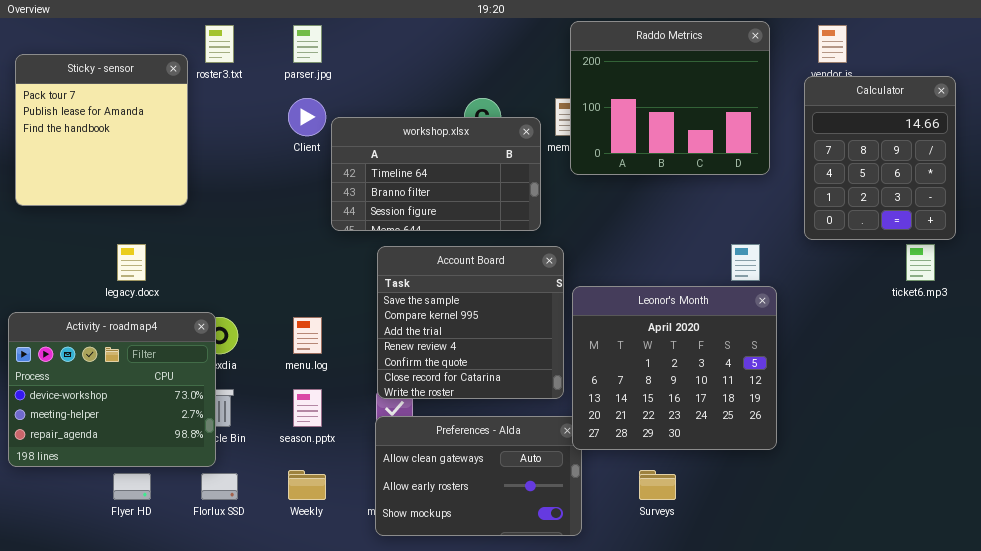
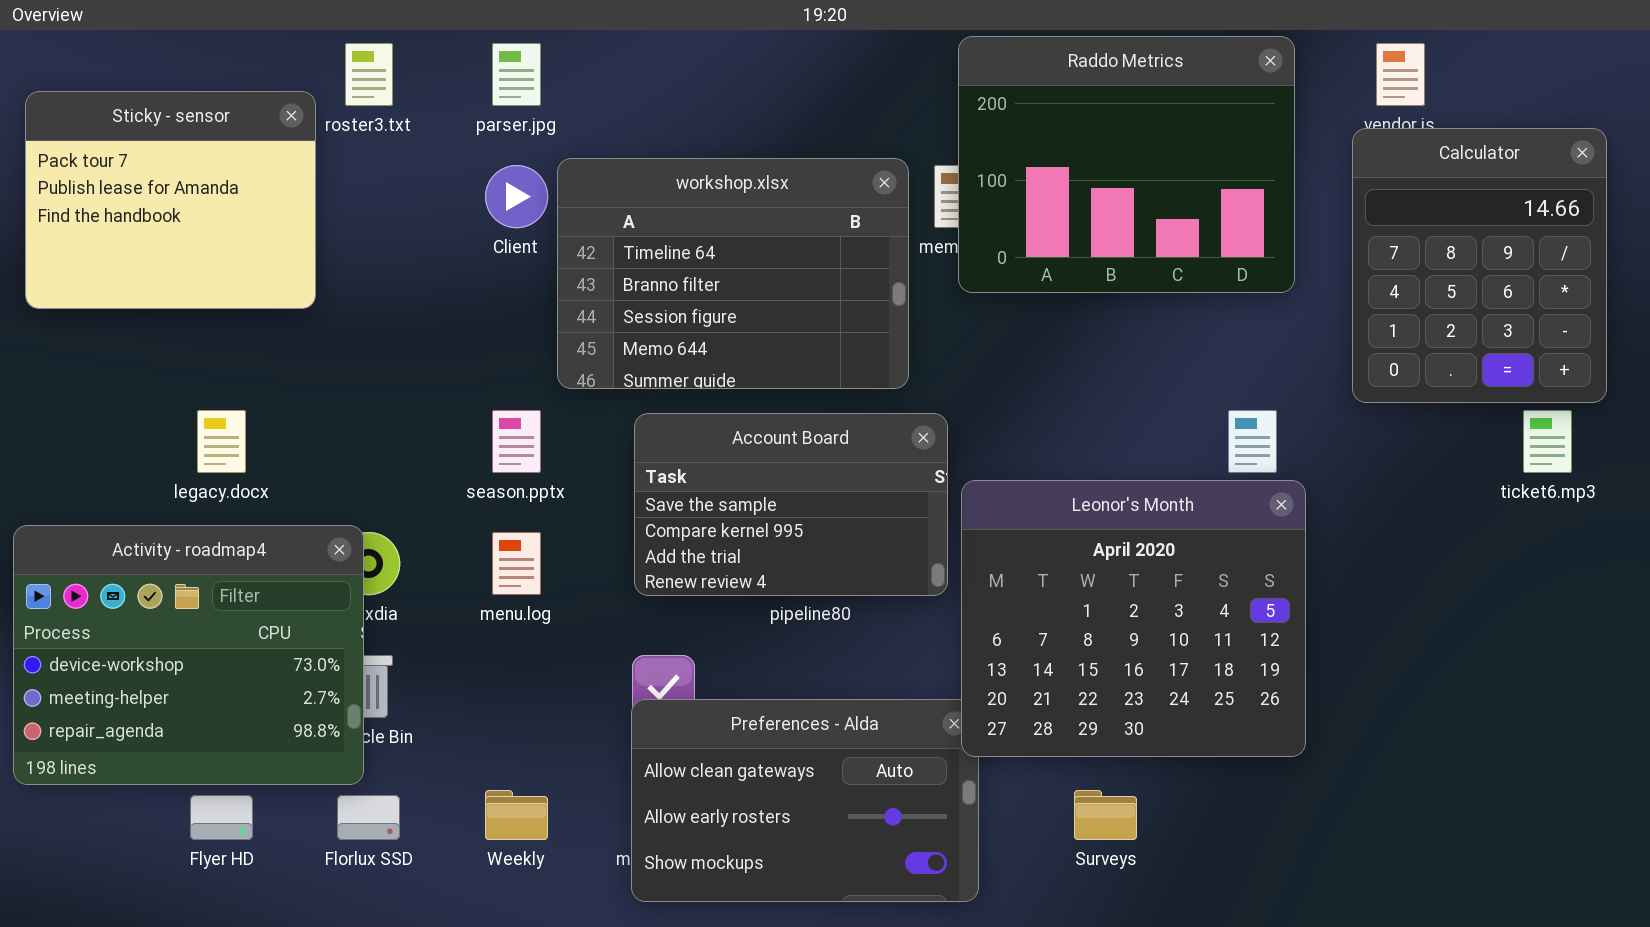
Sticky - sensor: [15,54,188,206] -> [25,91,316,309], resized
workshop.xlsx: [331,117,541,231] -> [557,158,909,389], resized
Account Board: [377,246,564,399] -> [634,413,948,596], resized
season.pptx: [293,389,322,427] -> [492,410,541,473], moved

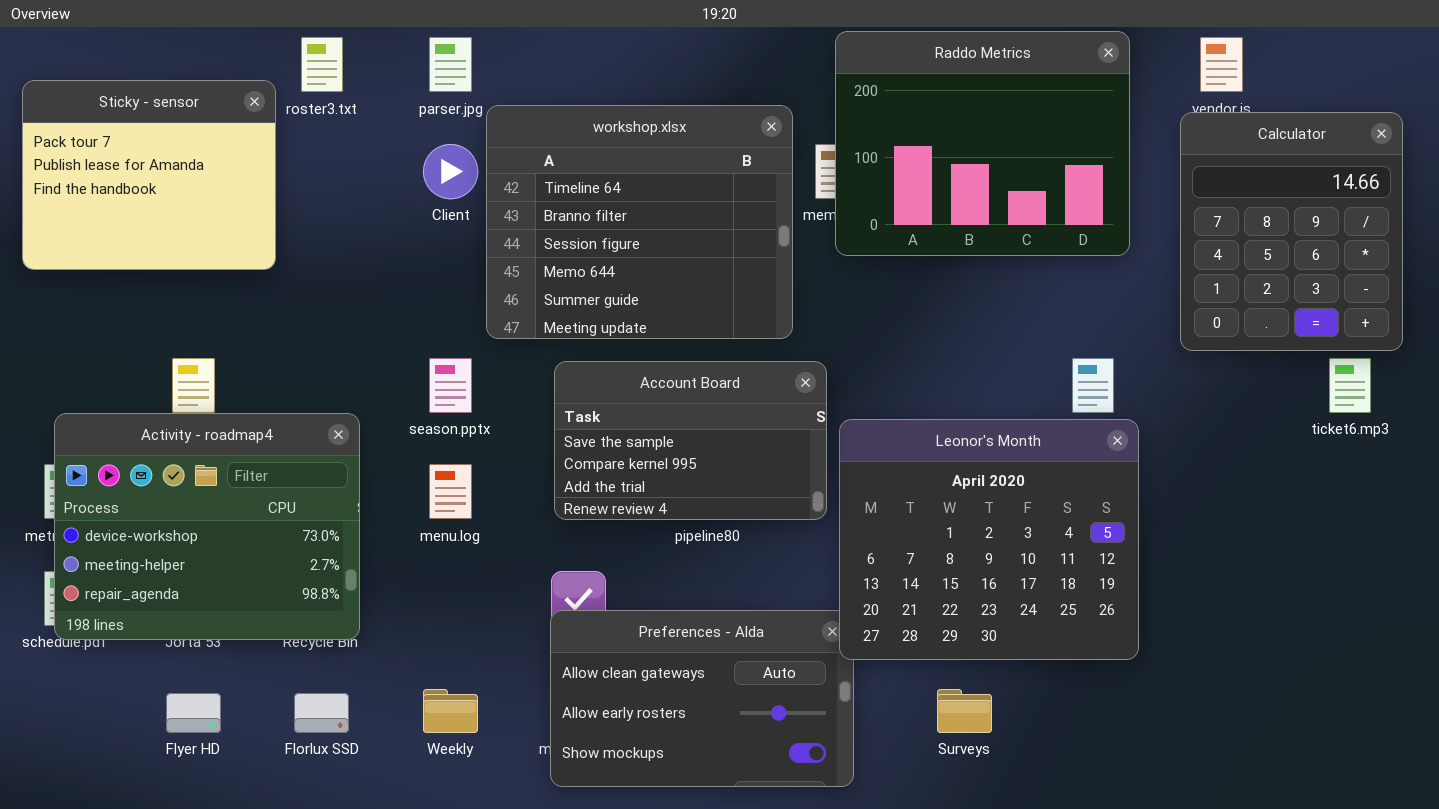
workshop.xlsx: [557,158,909,389] -> [486,105,793,339], resized
Activity - roadmap4: [13,525,364,785] -> [54,413,360,640], moved

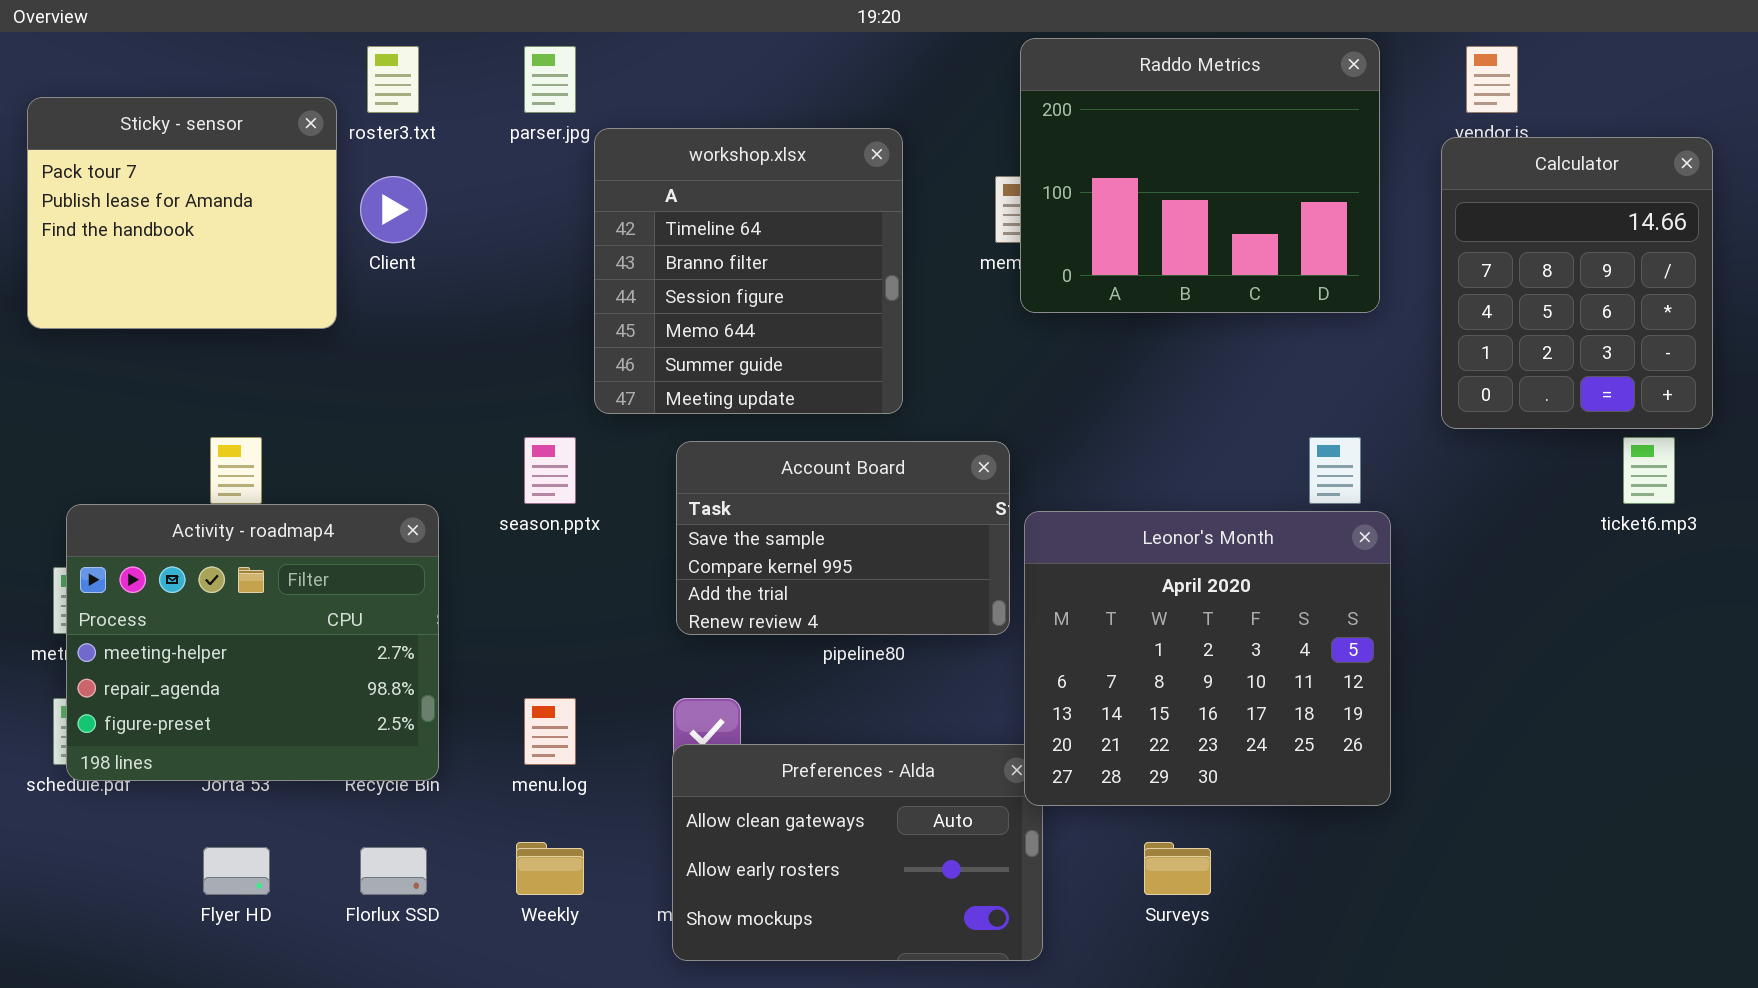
workshop.xlsx: [486,105,793,339] -> [594,128,903,414], resized
Client: [423,144,478,199] -> [360,176,427,243], moved
Activity - roadmap4: [54,413,360,640] -> [66,504,439,781], scrolled down 1 row
menu.log: [429,464,472,519] -> [524,698,576,765], moved

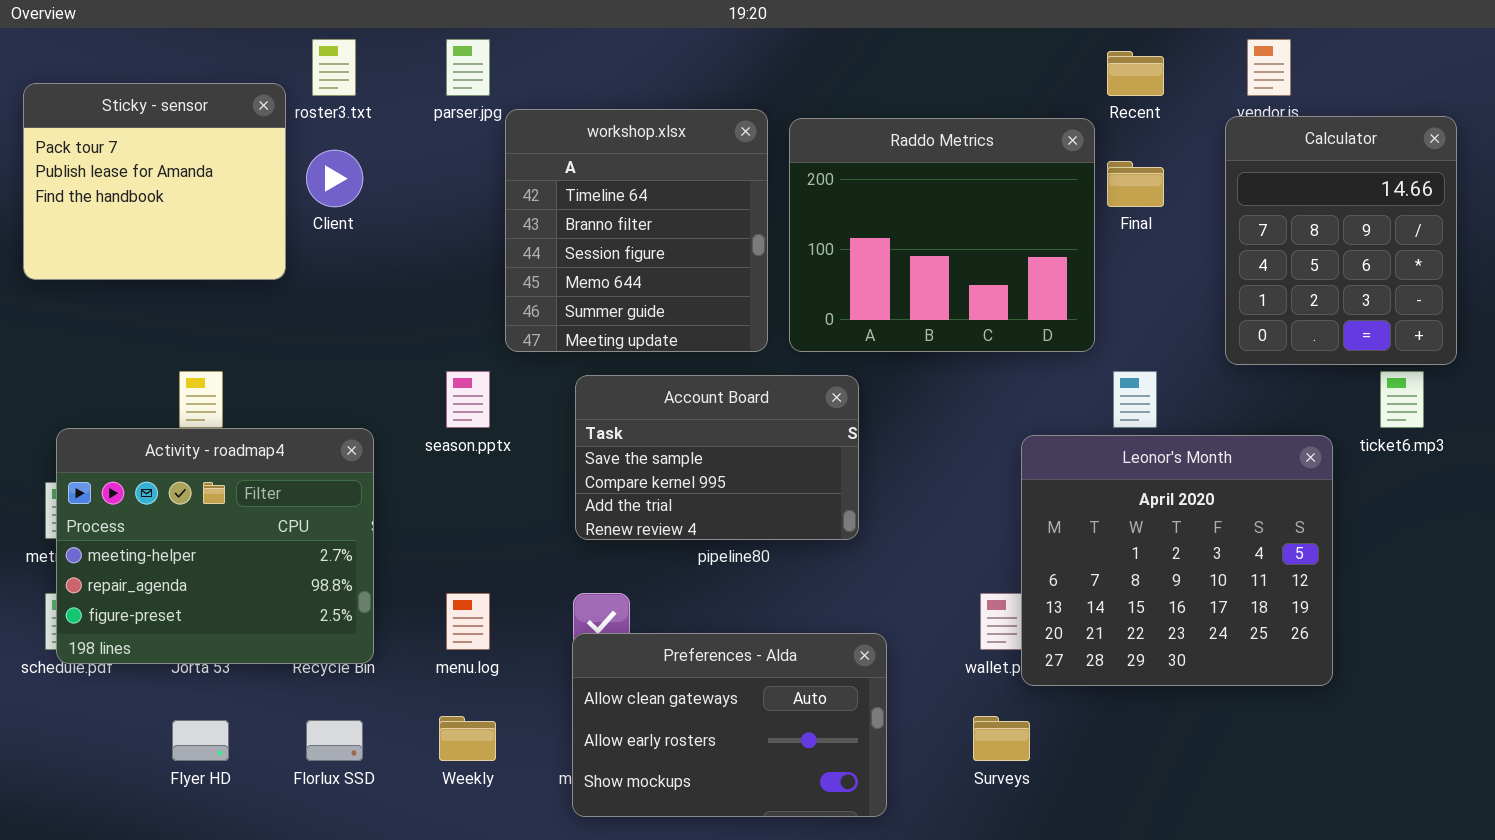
Raddo Metrics: [1020,38,1380,313] -> [789,118,1095,352], moved
Leonor's Month: [1024,511,1391,806] -> [1021,435,1333,686], moved

